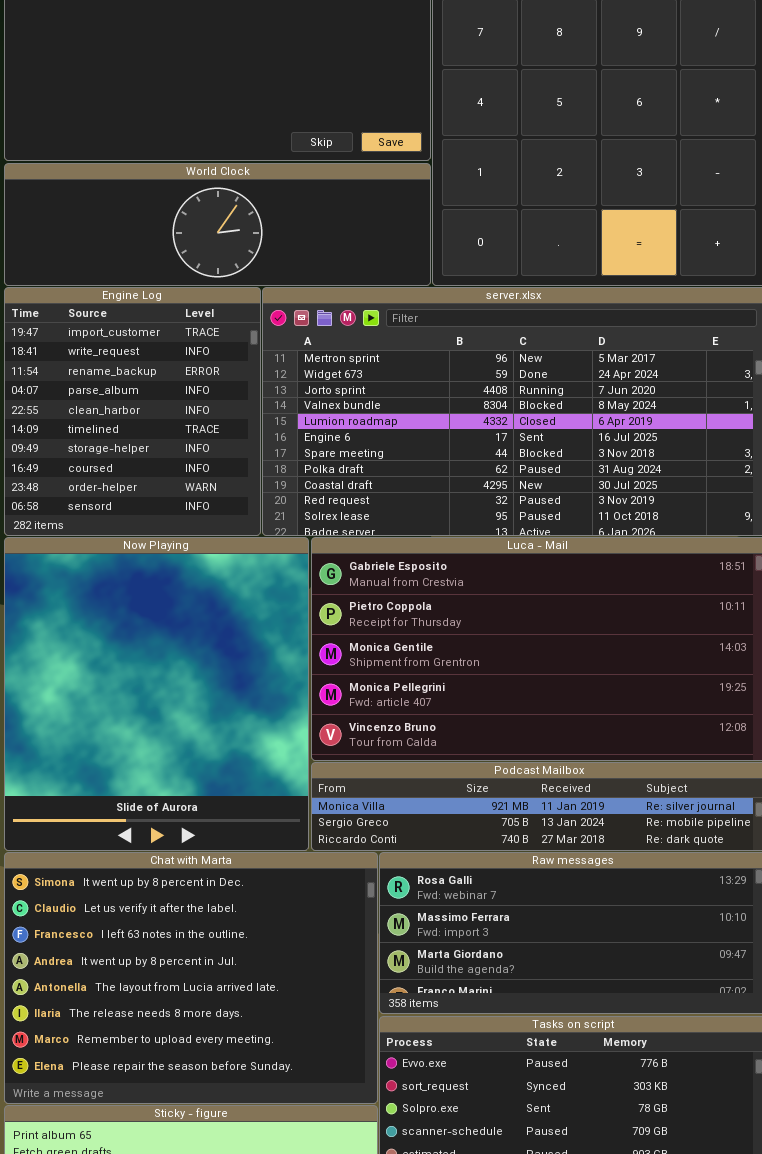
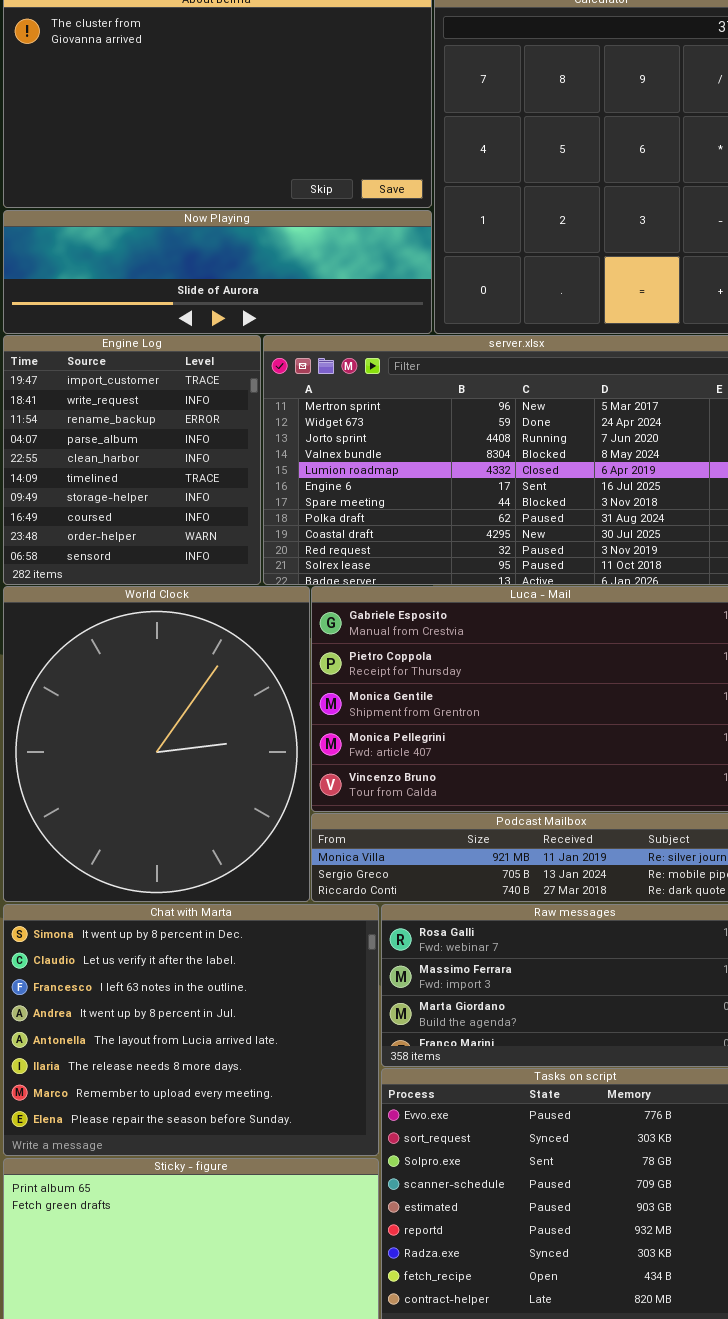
World Clock: [4,163,431,286] -> [3,586,310,902], moved, resized
Now Playing: [4,537,309,851] -> [3,210,432,334], moved, resized

